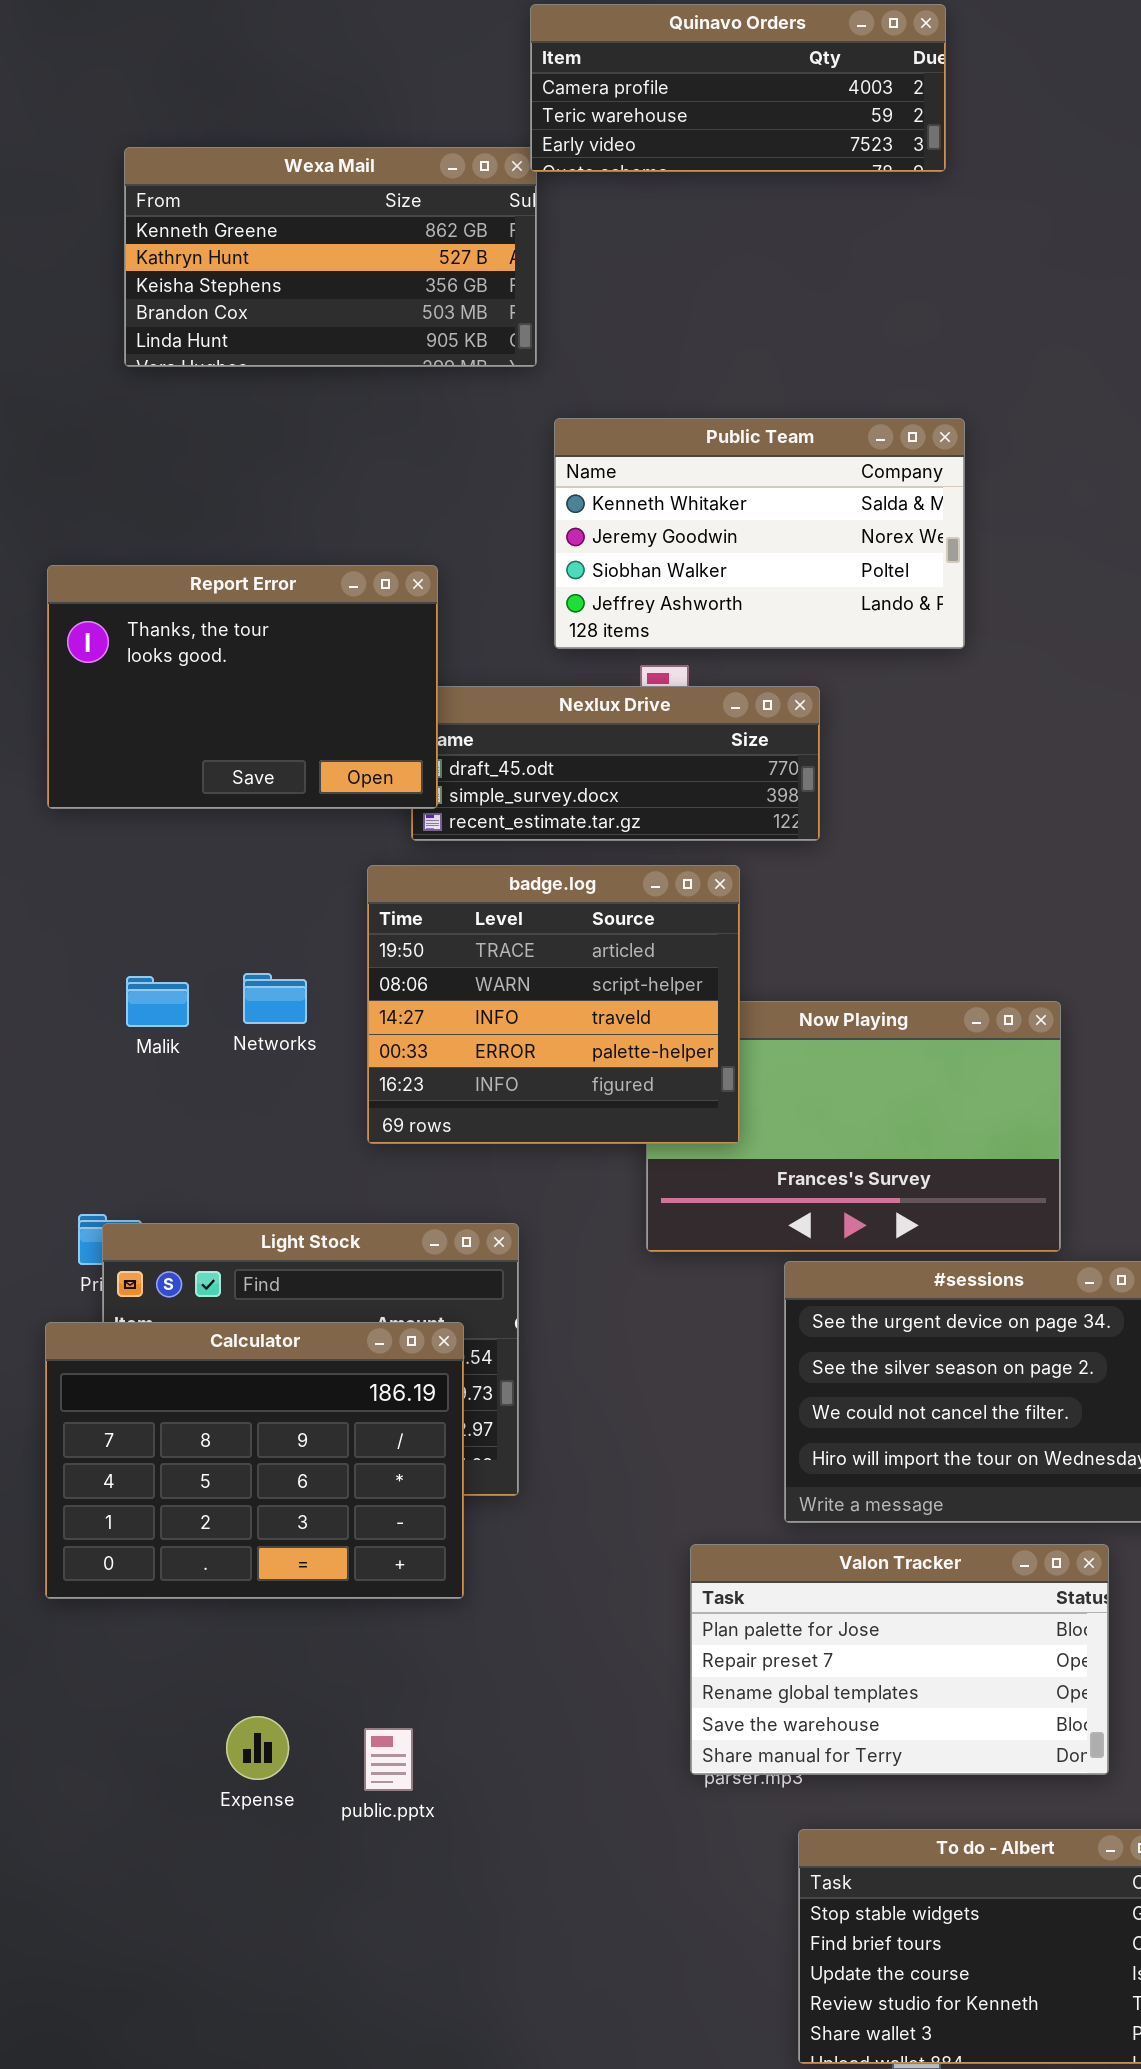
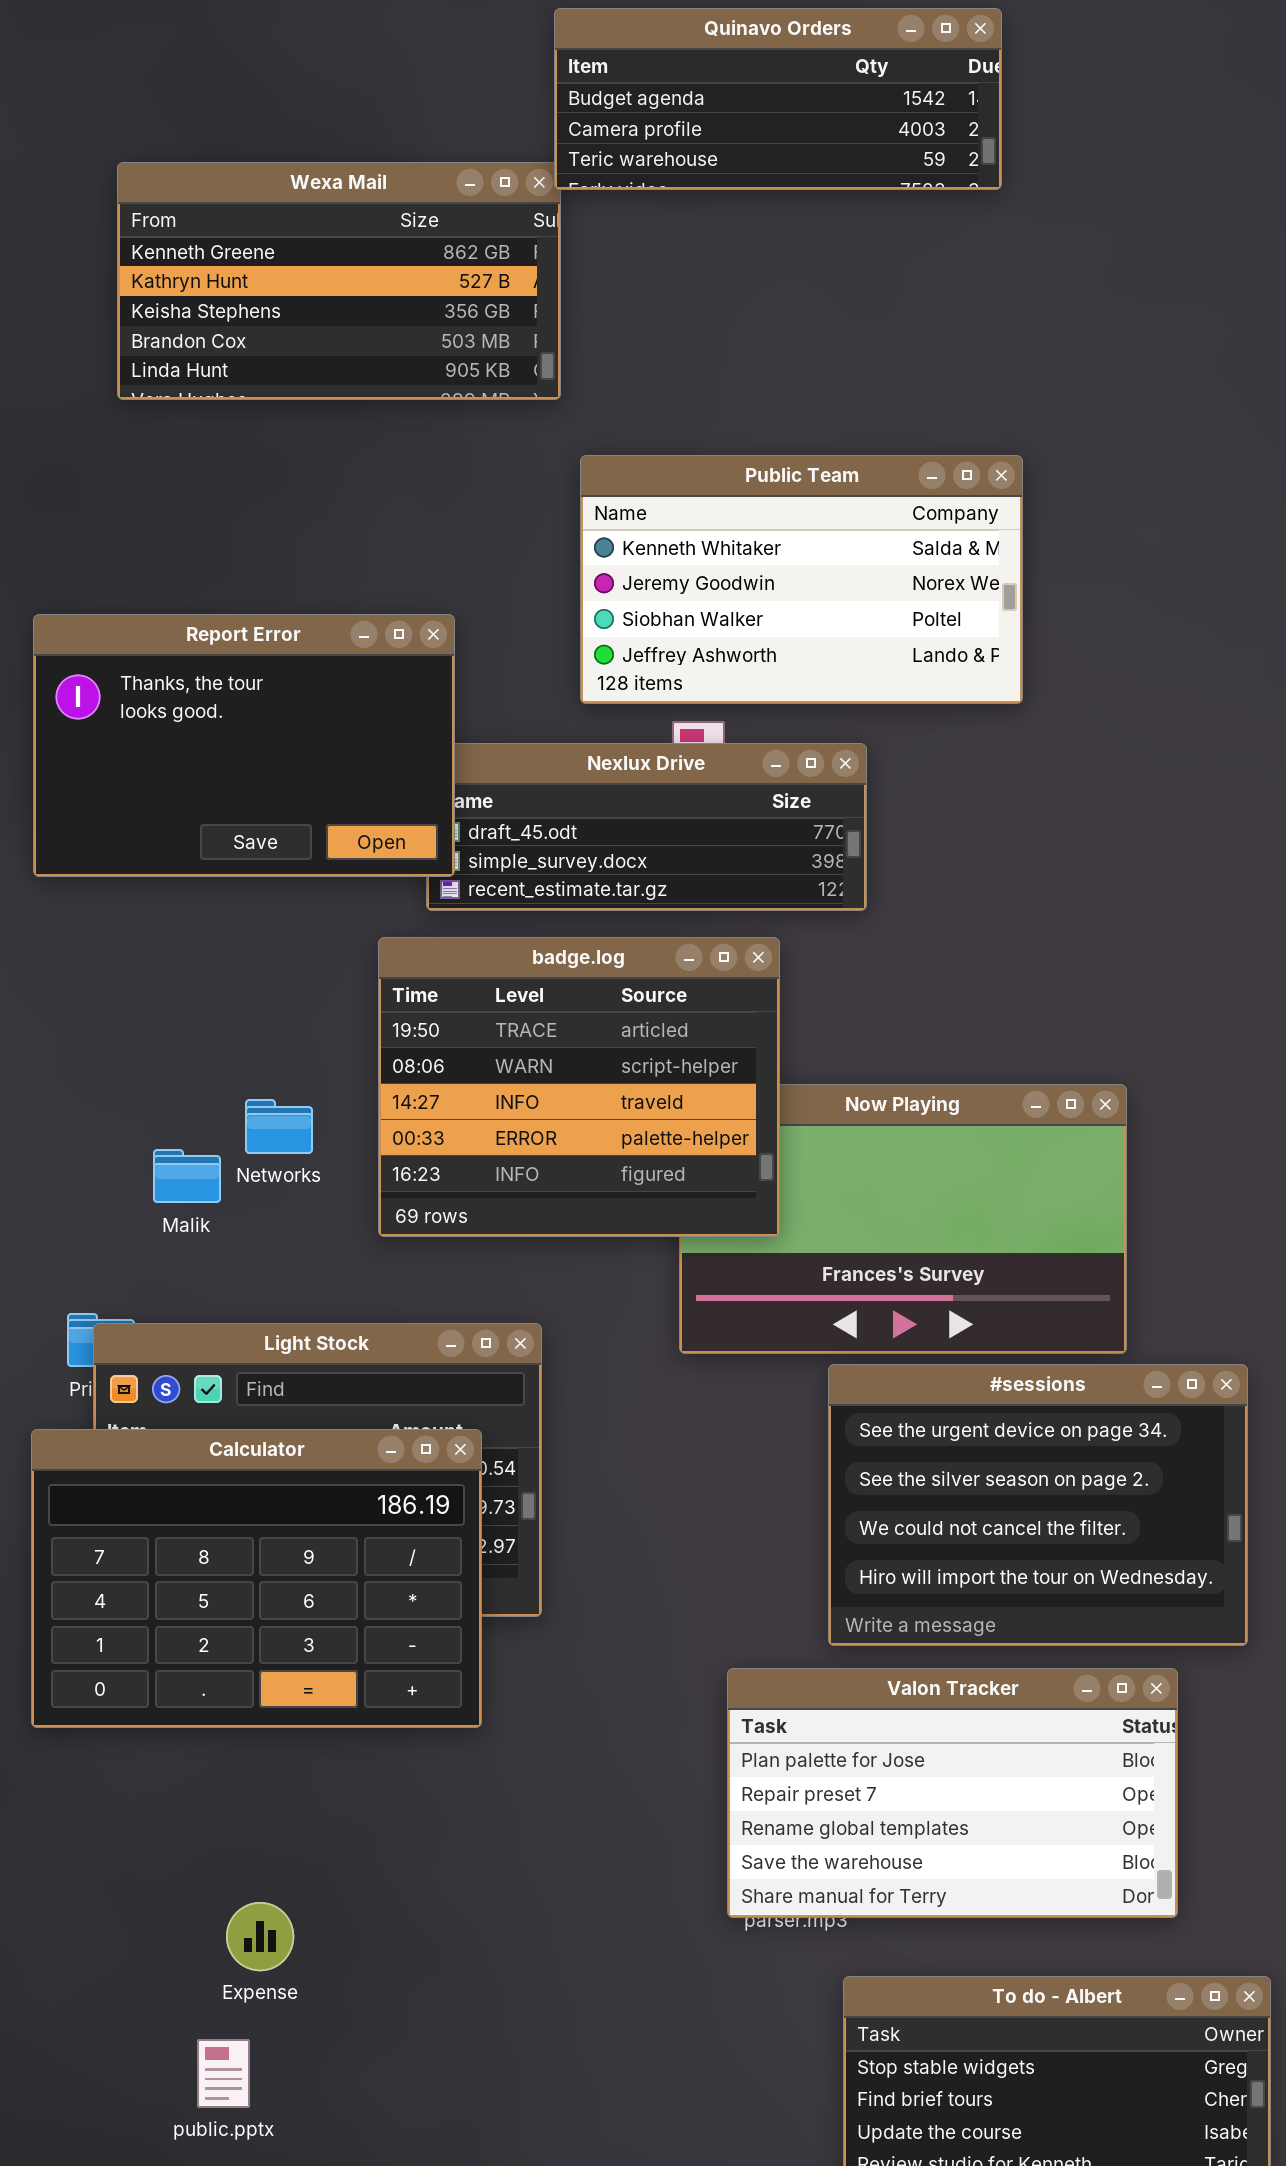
Quinavo Orders: [530,4,946,172] -> [554,8,1002,190], scrolled up 1 row
Networks: [243,973,307,1024] -> [245,1099,313,1154], moved
Malik: [126,976,189,1027] -> [153,1149,221,1203], moved
Expense: [226,1716,289,1780] -> [226,1902,294,1971], moved
public.pptx: [364,1728,413,1791] -> [197,2039,250,2108], moved

